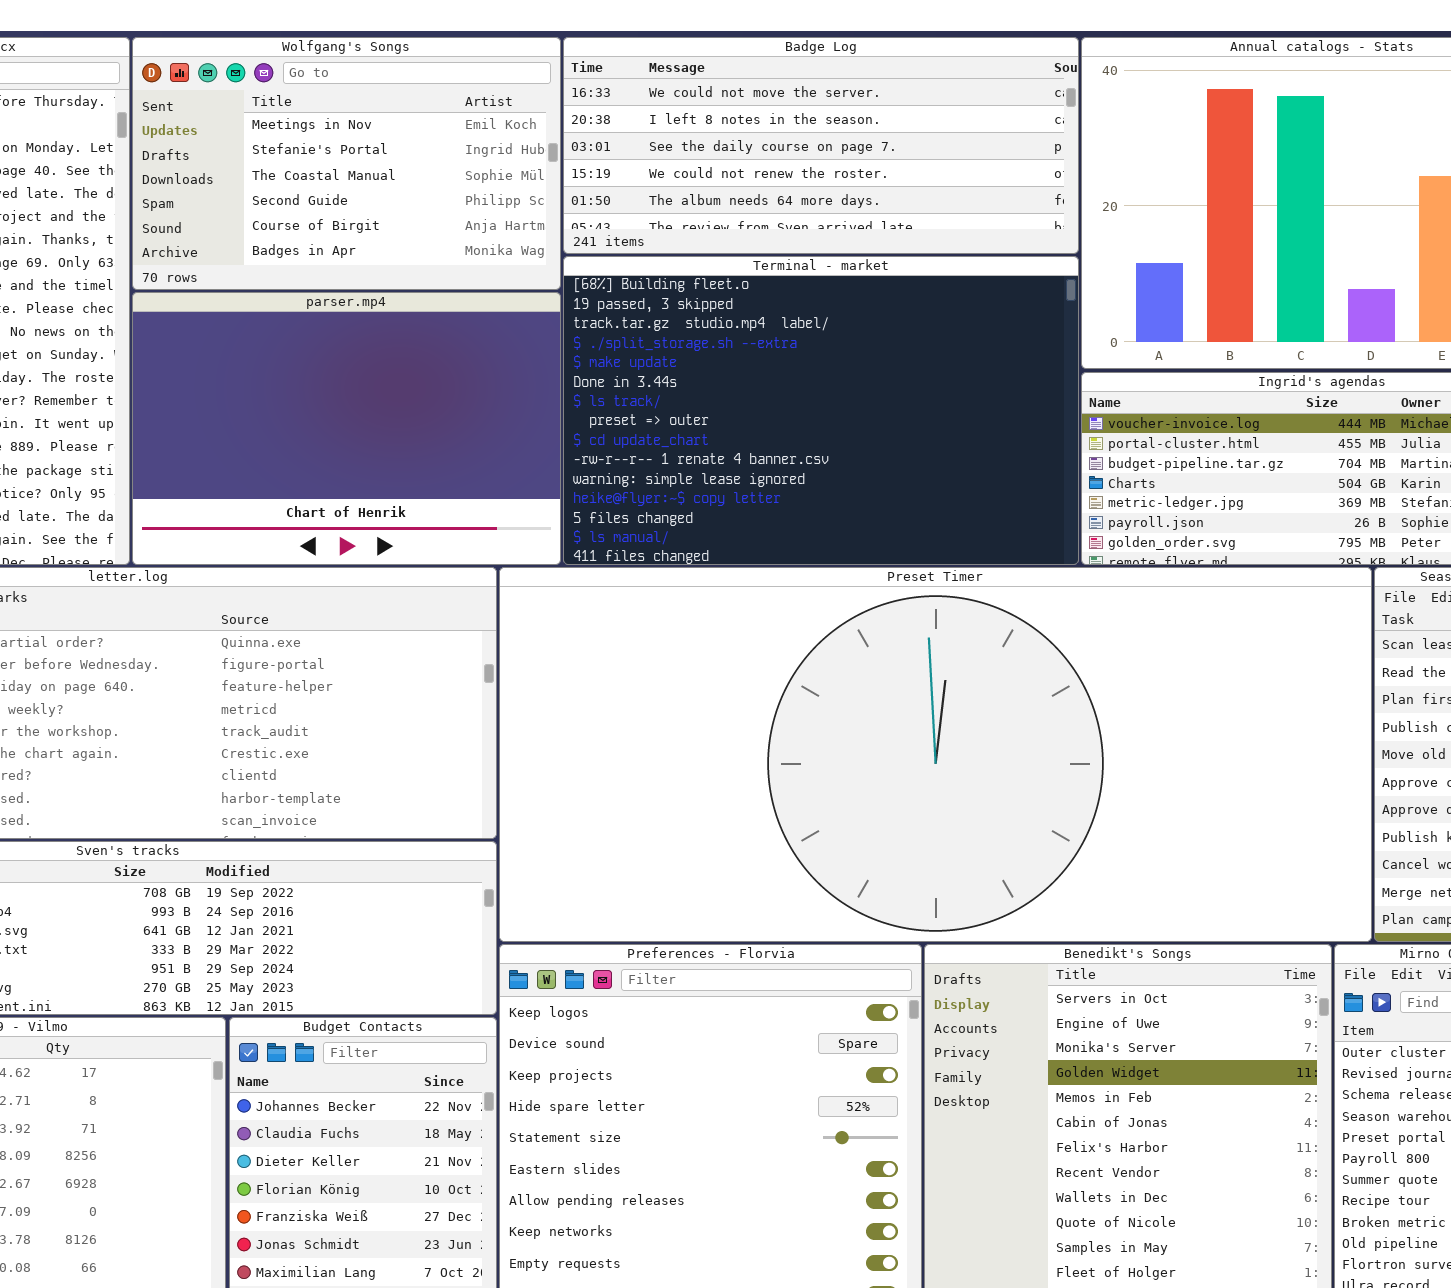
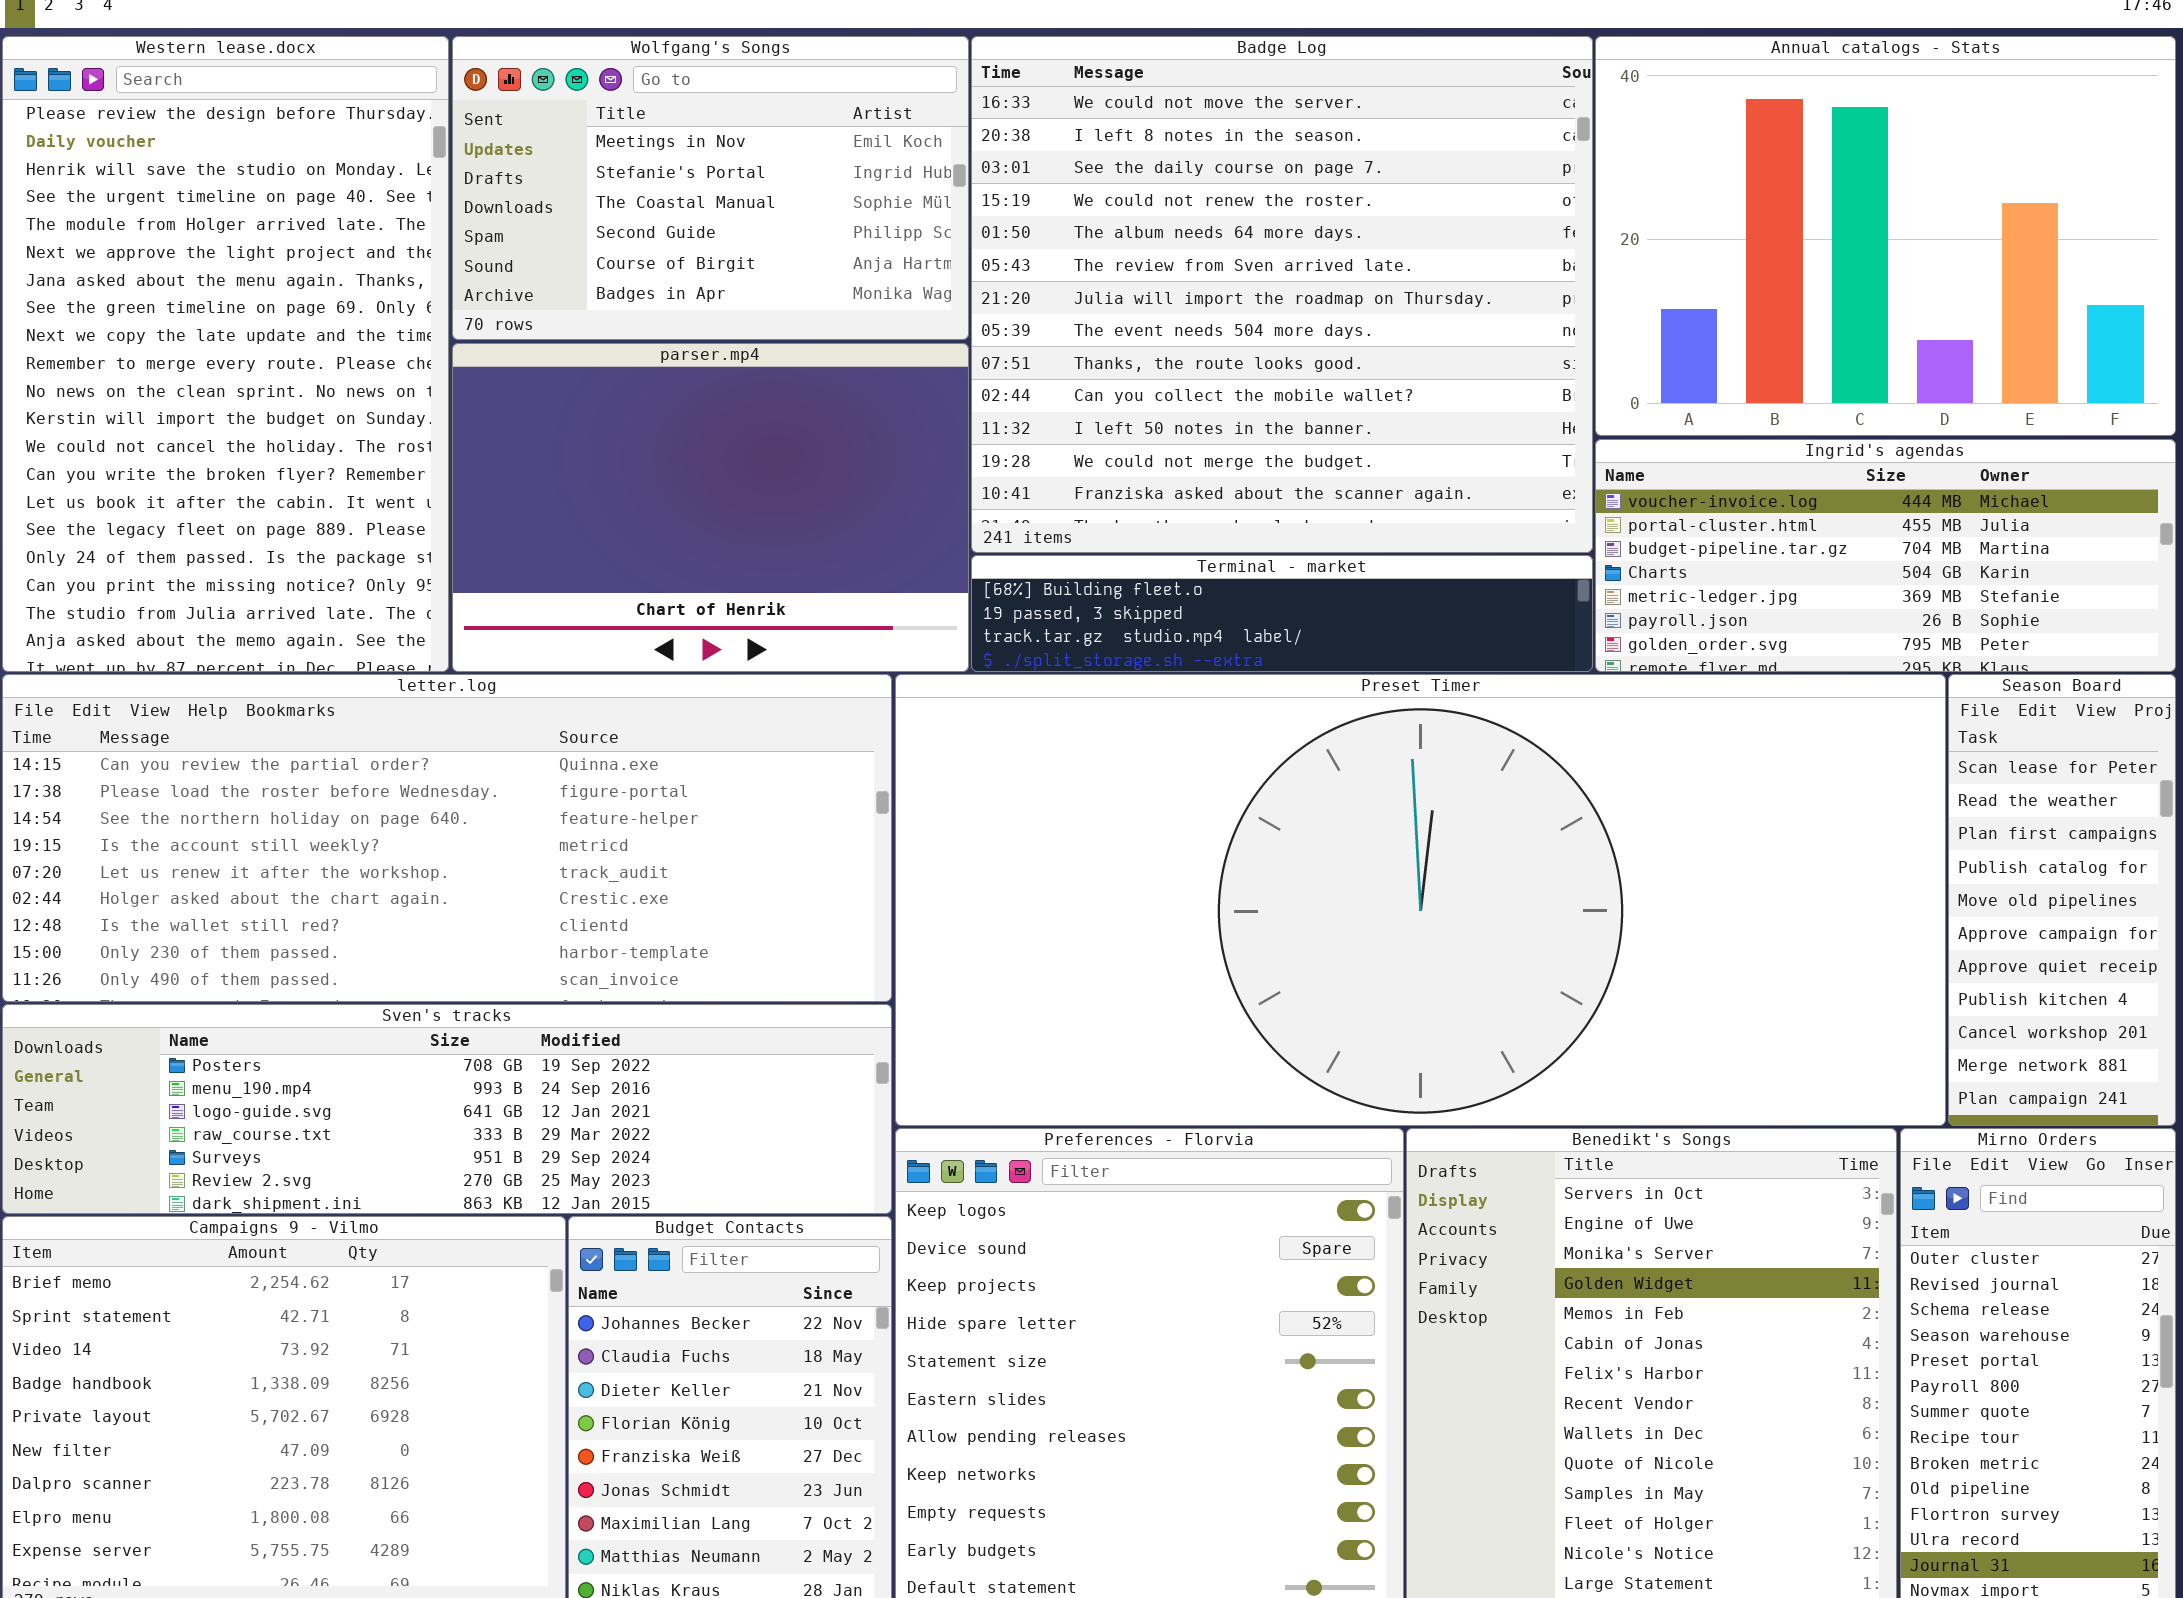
Badge Log: [563,37,1079,254] -> [971,36,1593,553], resized
Terminal - market: [563,256,1079,565] -> [971,555,1593,672], resized

